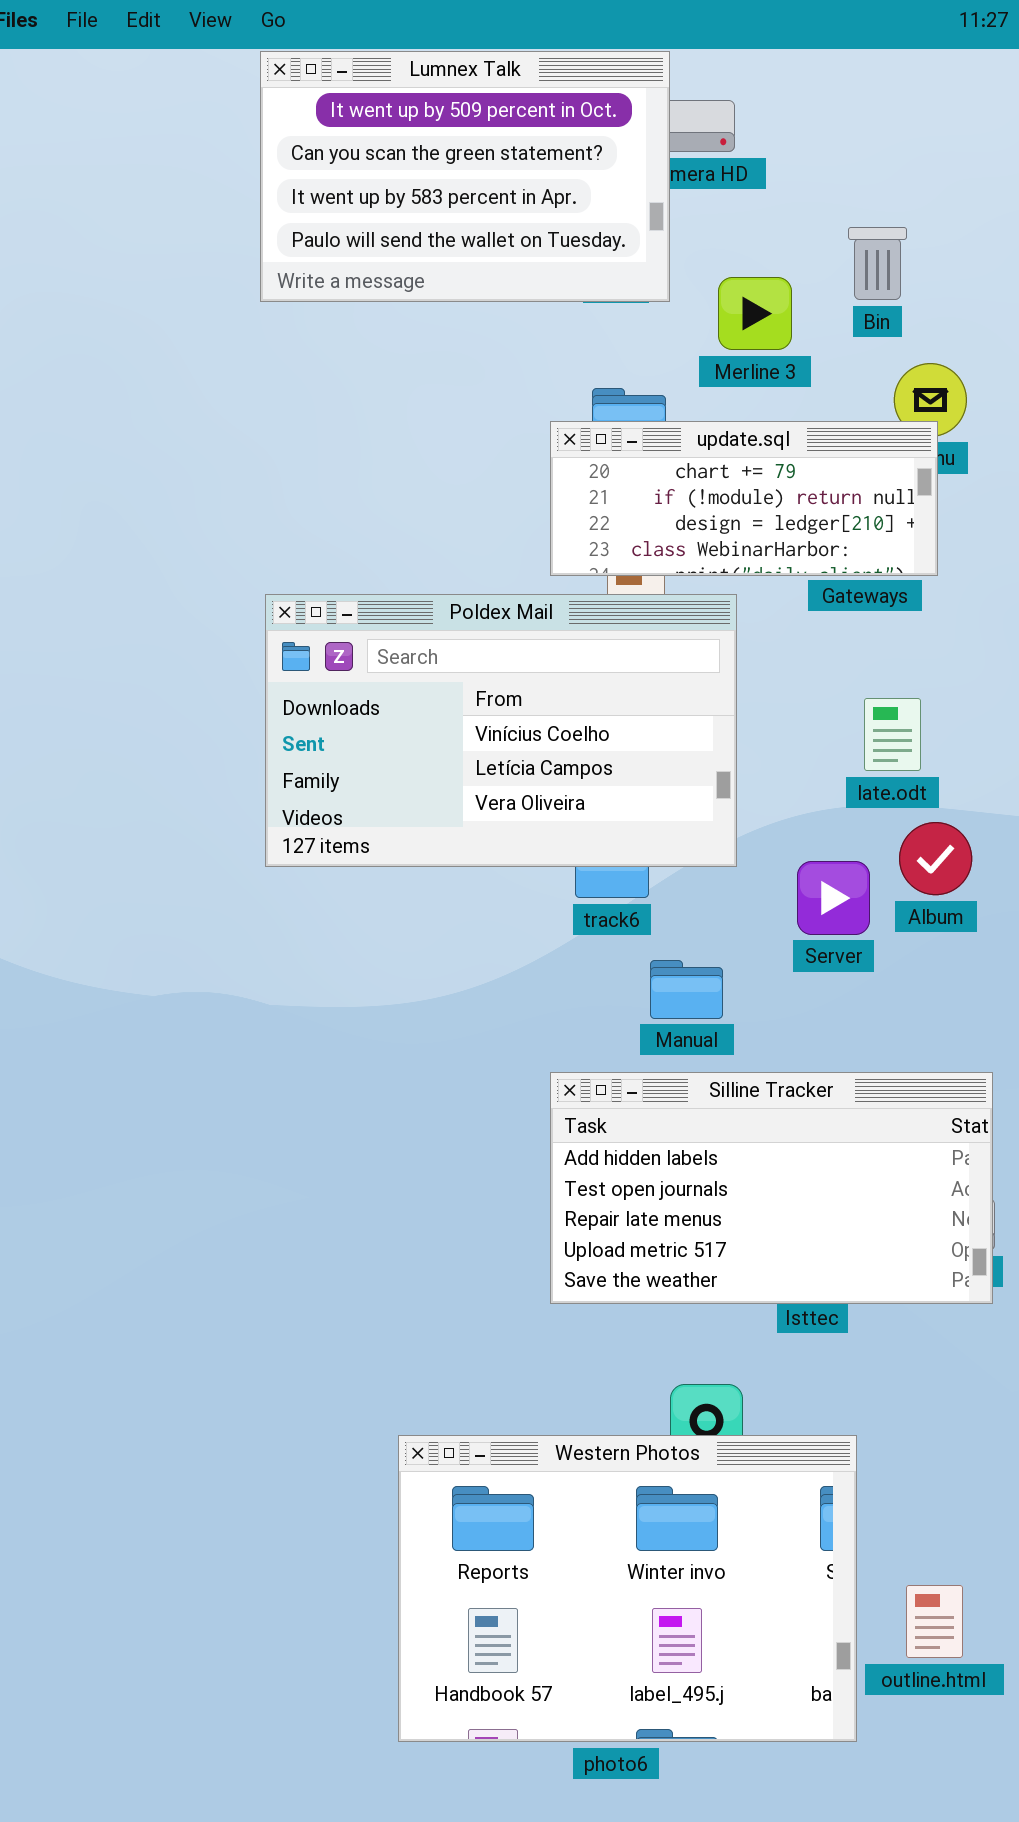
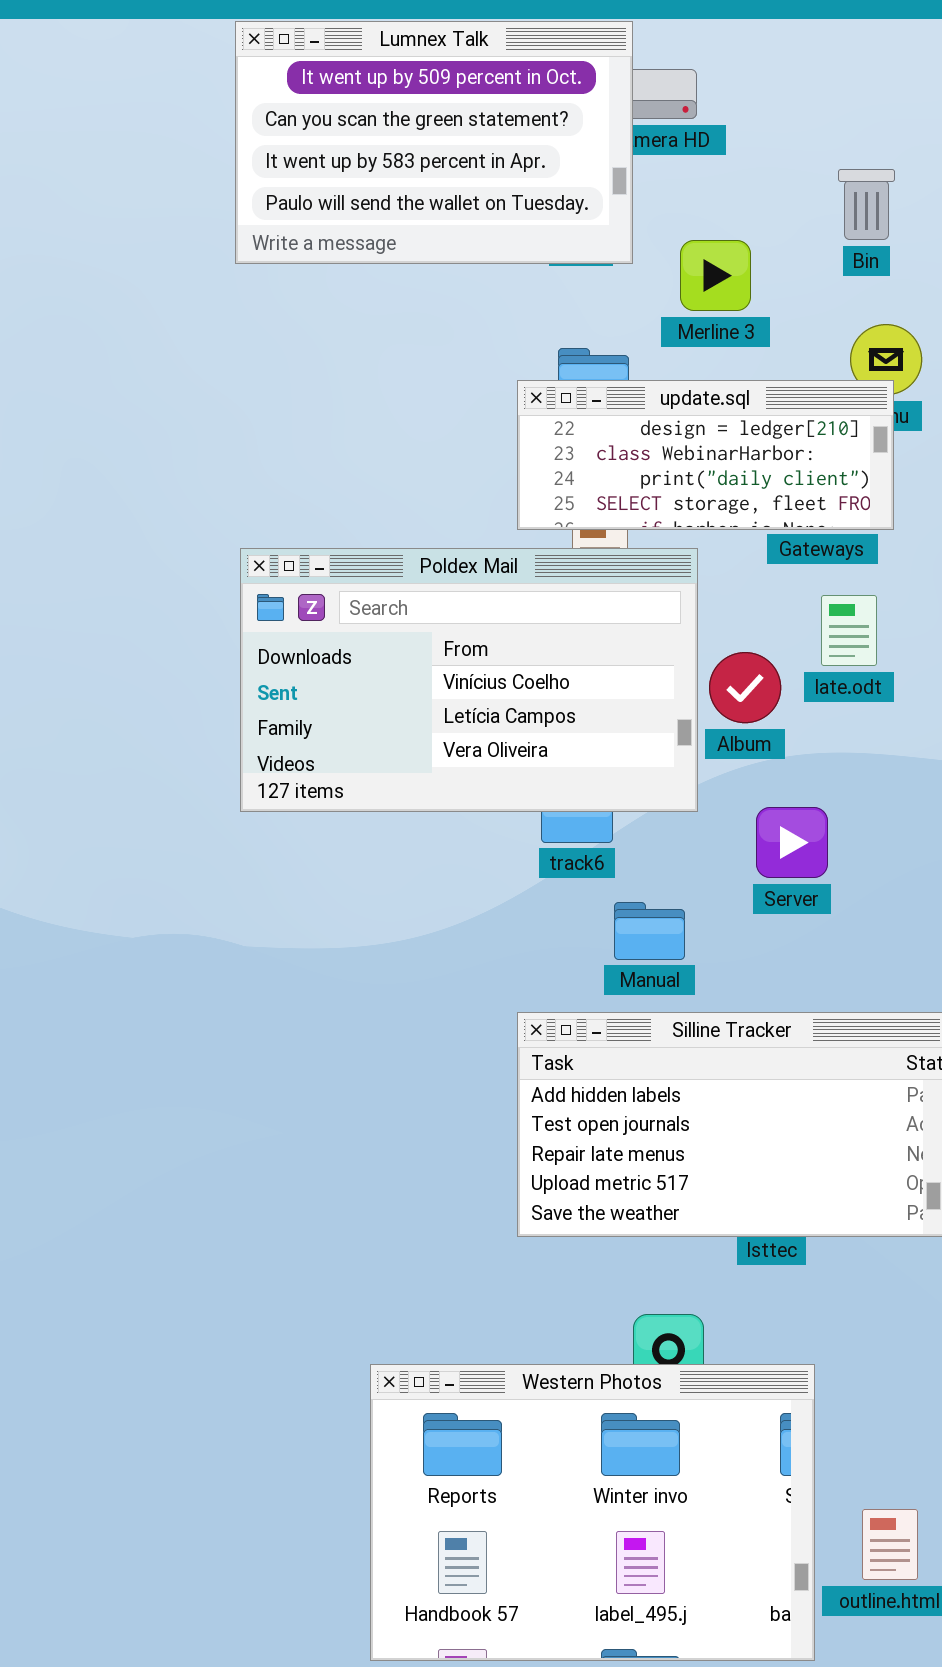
Bin: [848,227,907,300] -> [838,169,895,240], moved
update.sql: [550,421,938,576] -> [517,380,894,530], scrolled down 2 rows
late.odt: [864,698,921,771] -> [821,595,877,666], moved
Album: [899,822,972,895] -> [709,652,781,723], moved

